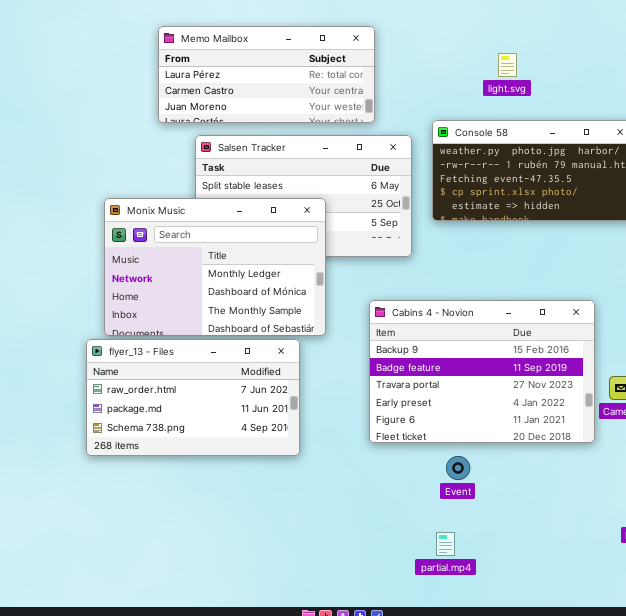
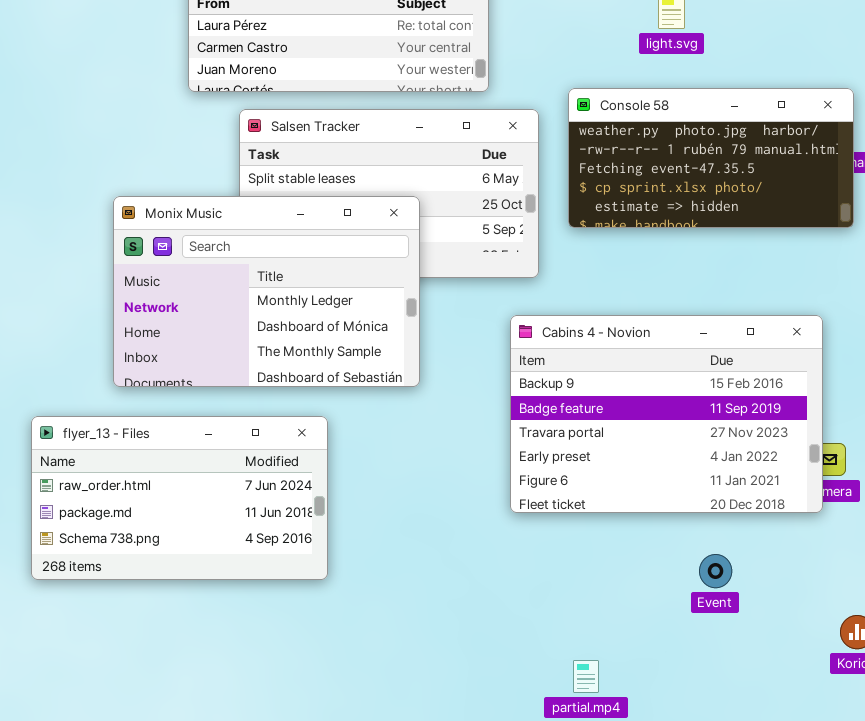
Cabins 4 - Novion: [369,300,595,443] -> [510,315,823,513], moved
flyer_13 - Files: [86,339,300,456] -> [31,416,328,580], moved
Event: [446,456,470,480] -> [699,554,732,588], moved

